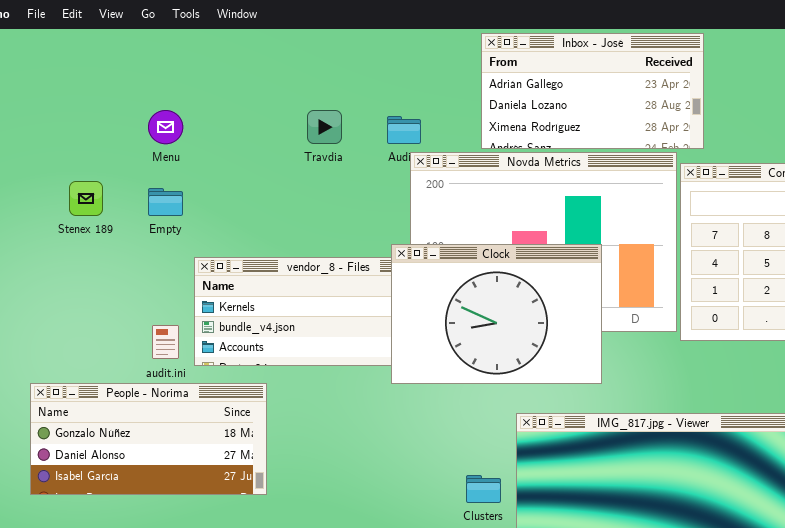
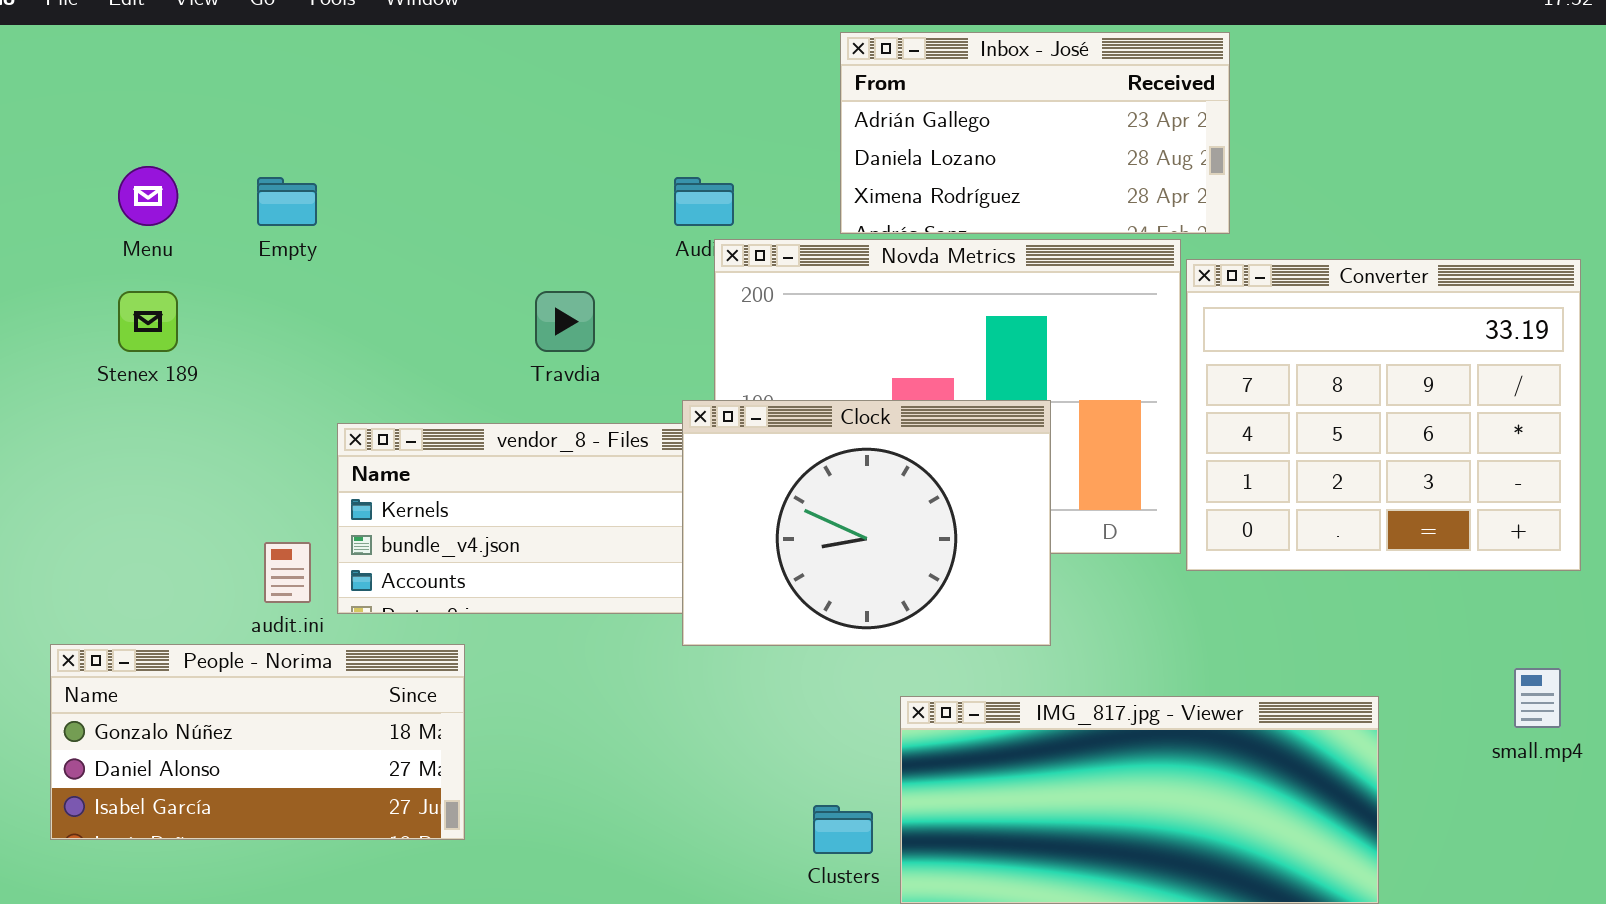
Menu: [148,110,183,144] -> [118,166,178,226], moved
Travdia: [307,110,342,144] -> [535,291,595,352], moved
Empty: [148,188,183,216] -> [257,177,317,226], moved

